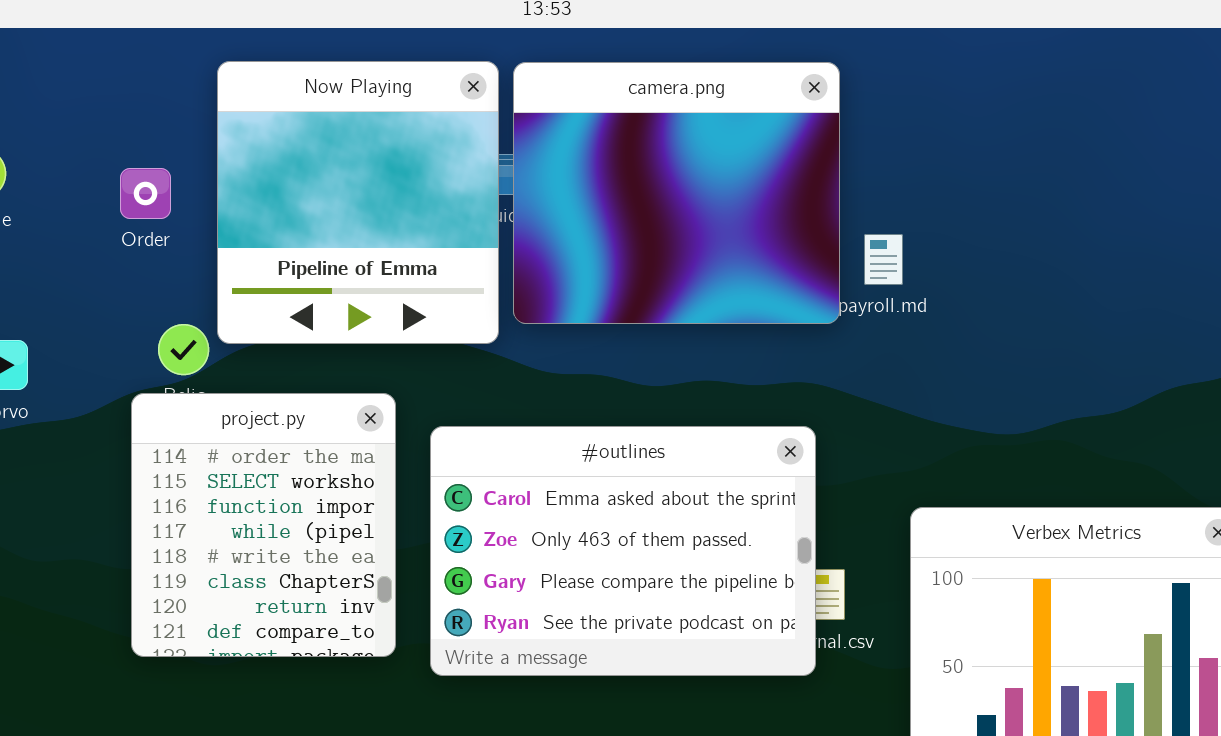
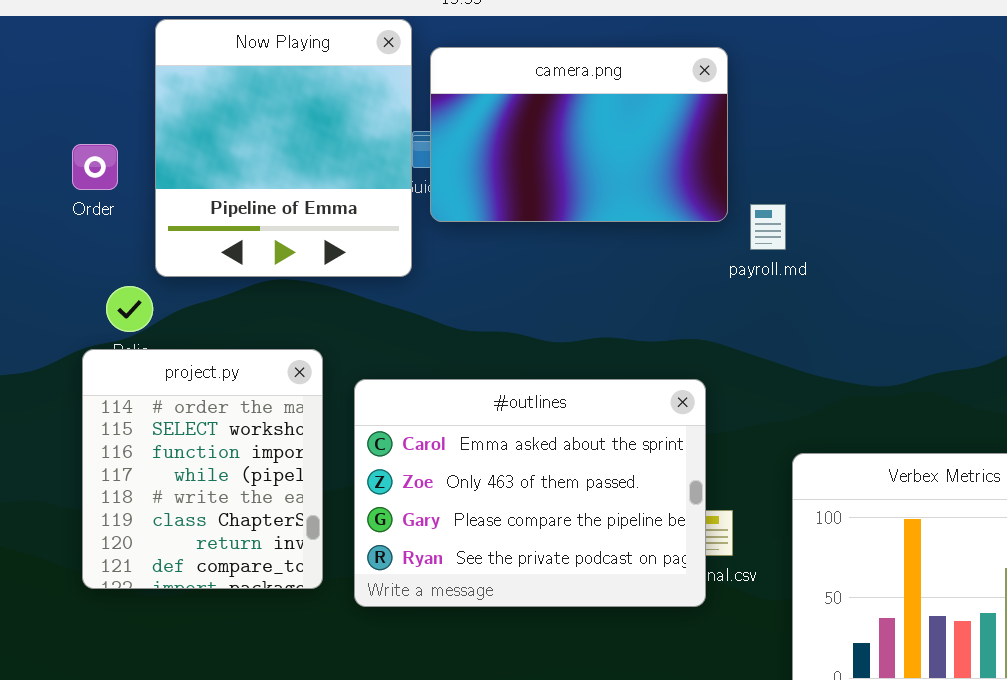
Now Playing: [217,61,499,344] -> [155,19,412,277], moved
camera.png: [513,62,840,324] -> [430,47,728,222], resized

